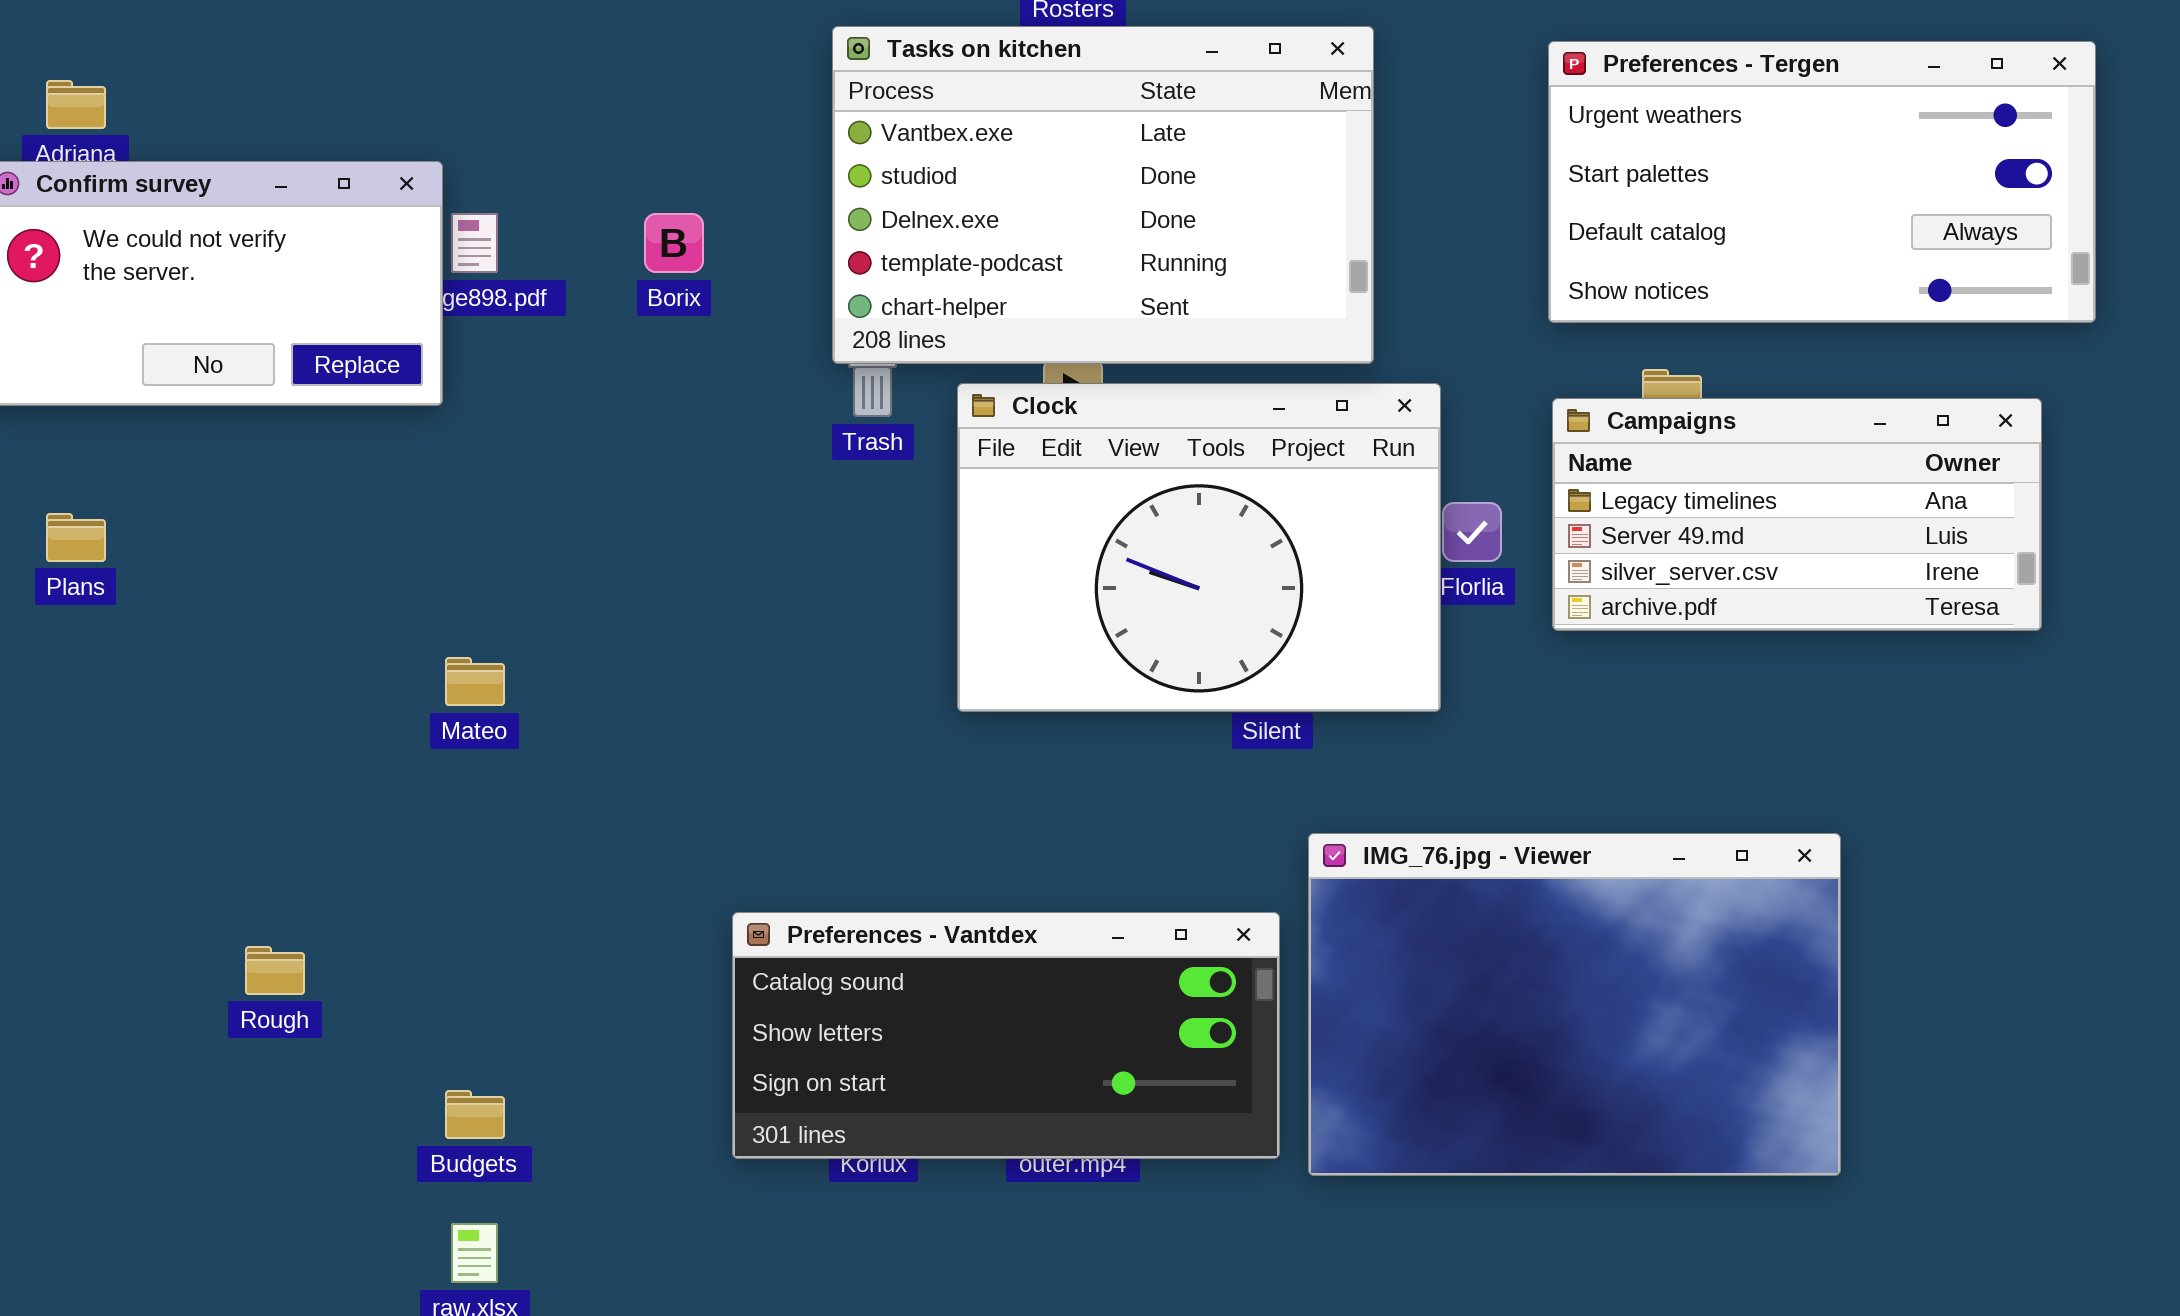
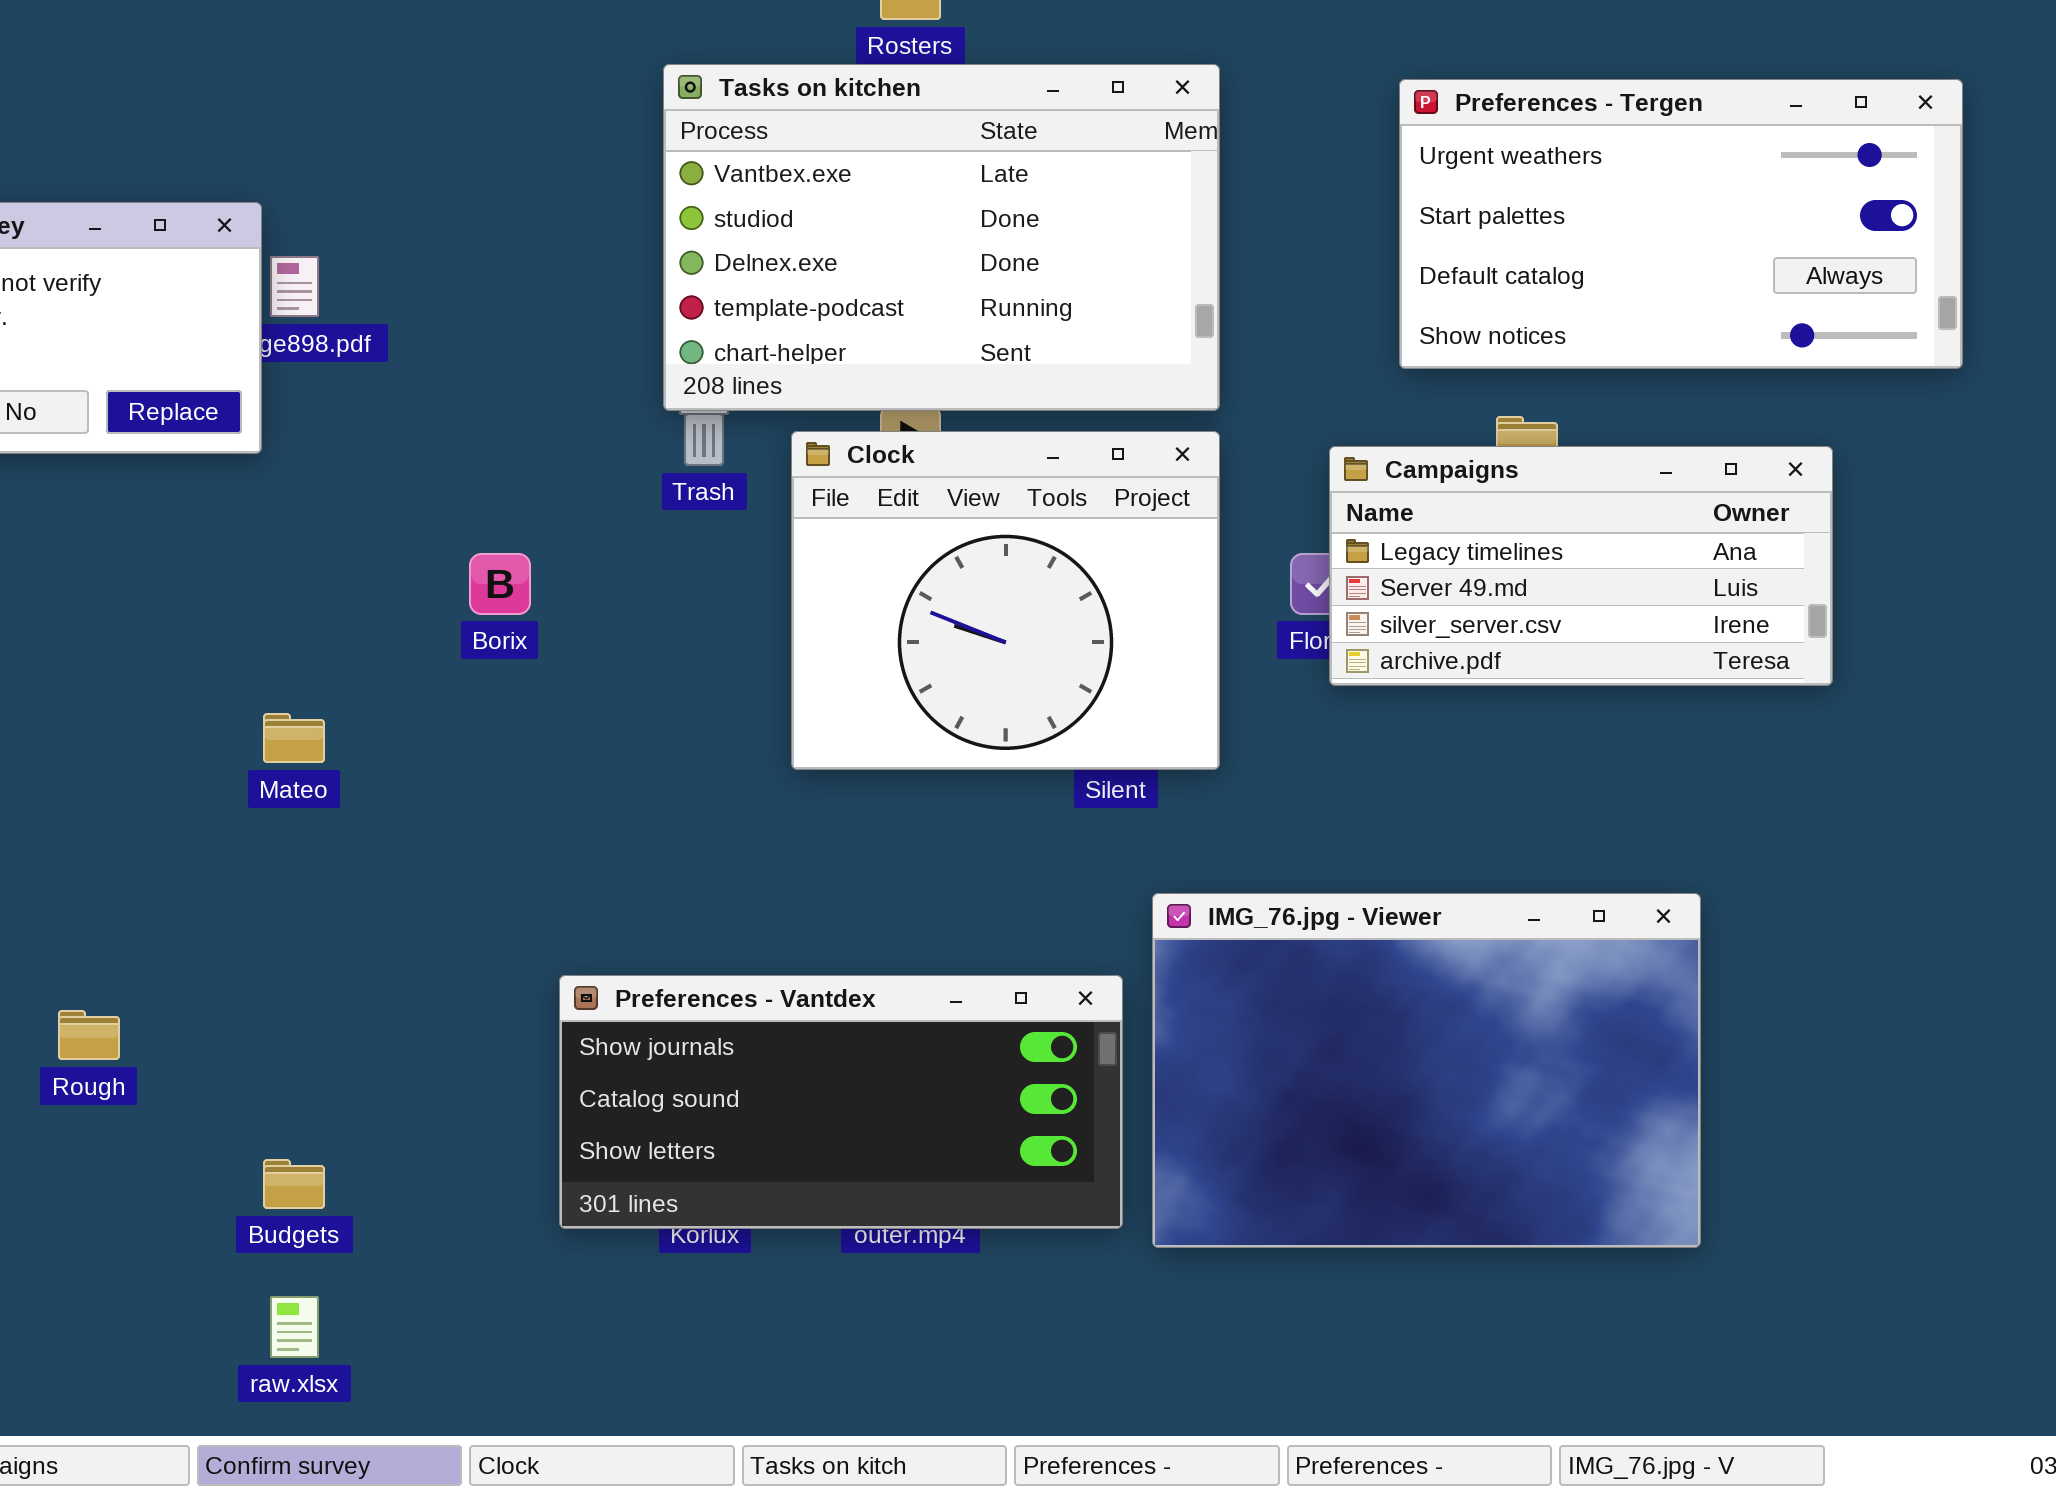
Borix: [644,213,704,273] -> [469,553,531,615], moved
Clock: [957,383,1441,712] -> [791,431,1220,770], resized
Campaigns: [1552,398,2042,631] -> [1329,446,1833,686], moved
Preferences - Vantdex: [732,912,1280,1159] -> [559,975,1123,1229], scrolled up 1 row

